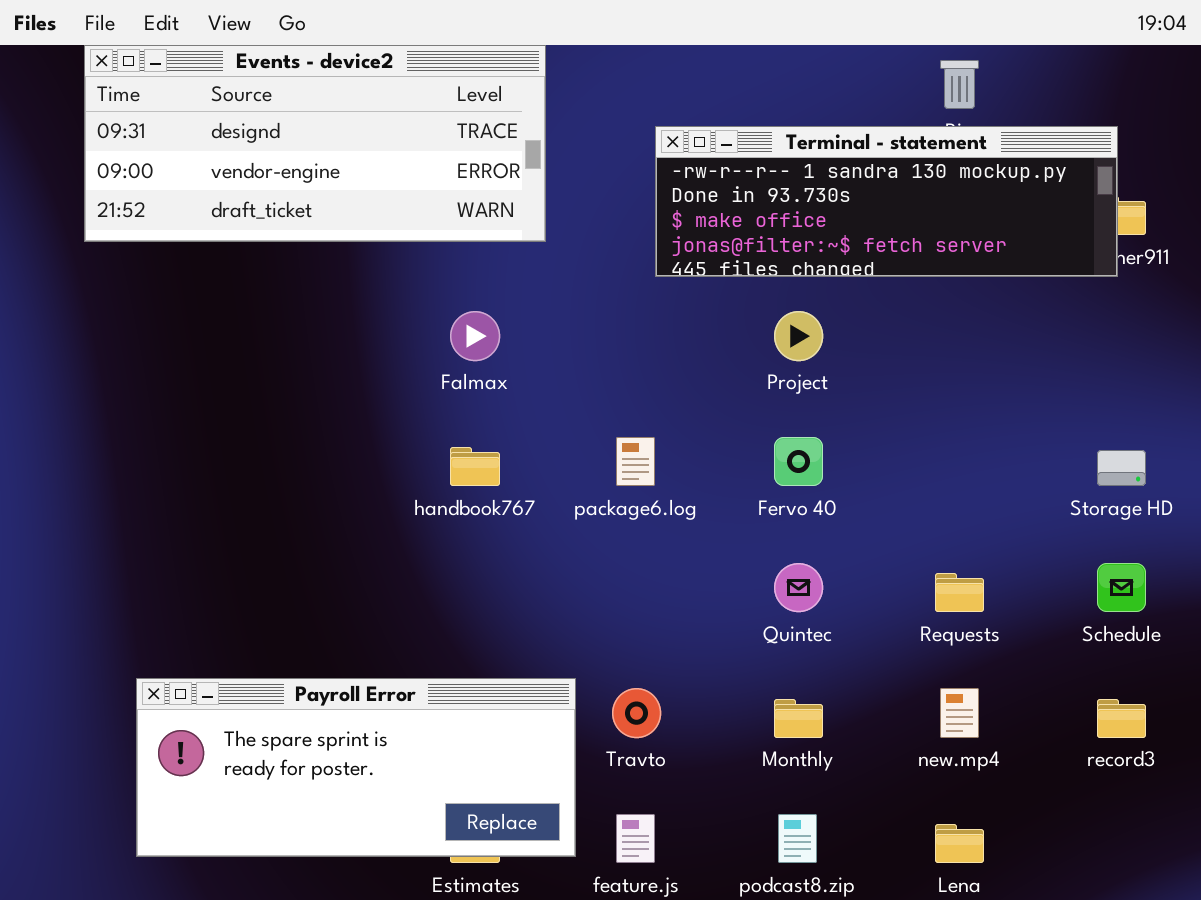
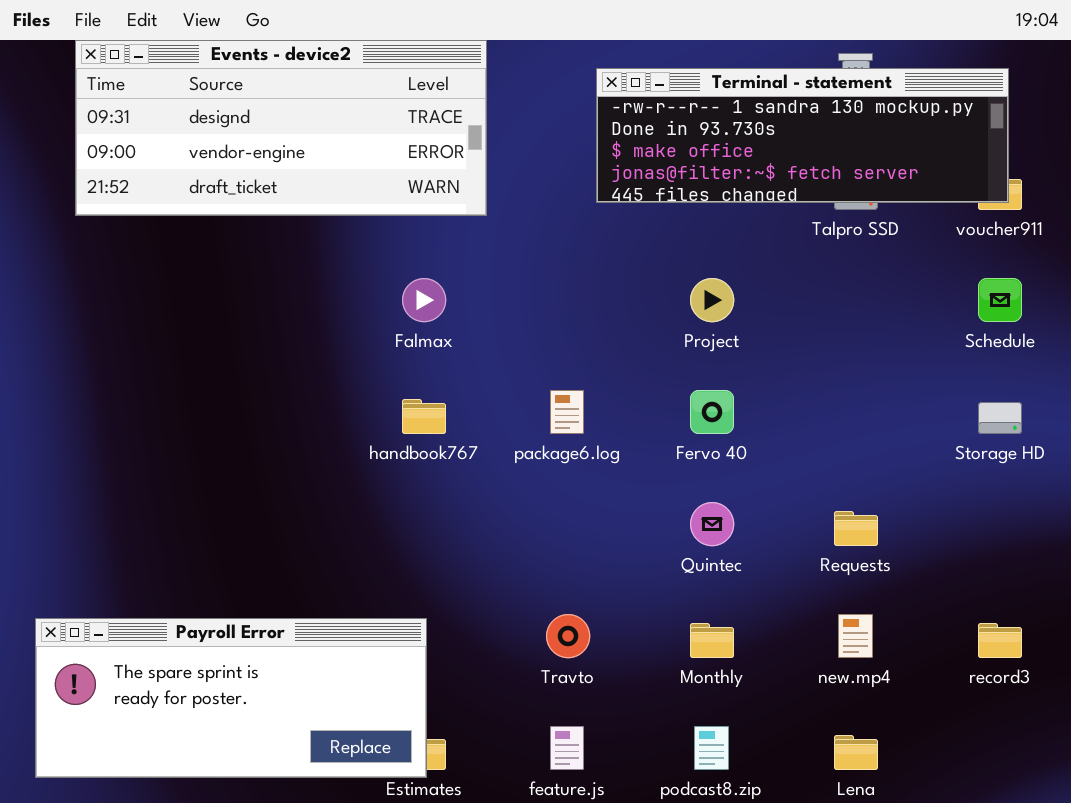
Terminal - statement: [655,126,1118,277] -> [596,68,1009,203], moved
Schedule: [1097,563,1146,612] -> [978,278,1022,322], moved
Payroll Error: [136,678,576,857] -> [35,618,427,778], moved

